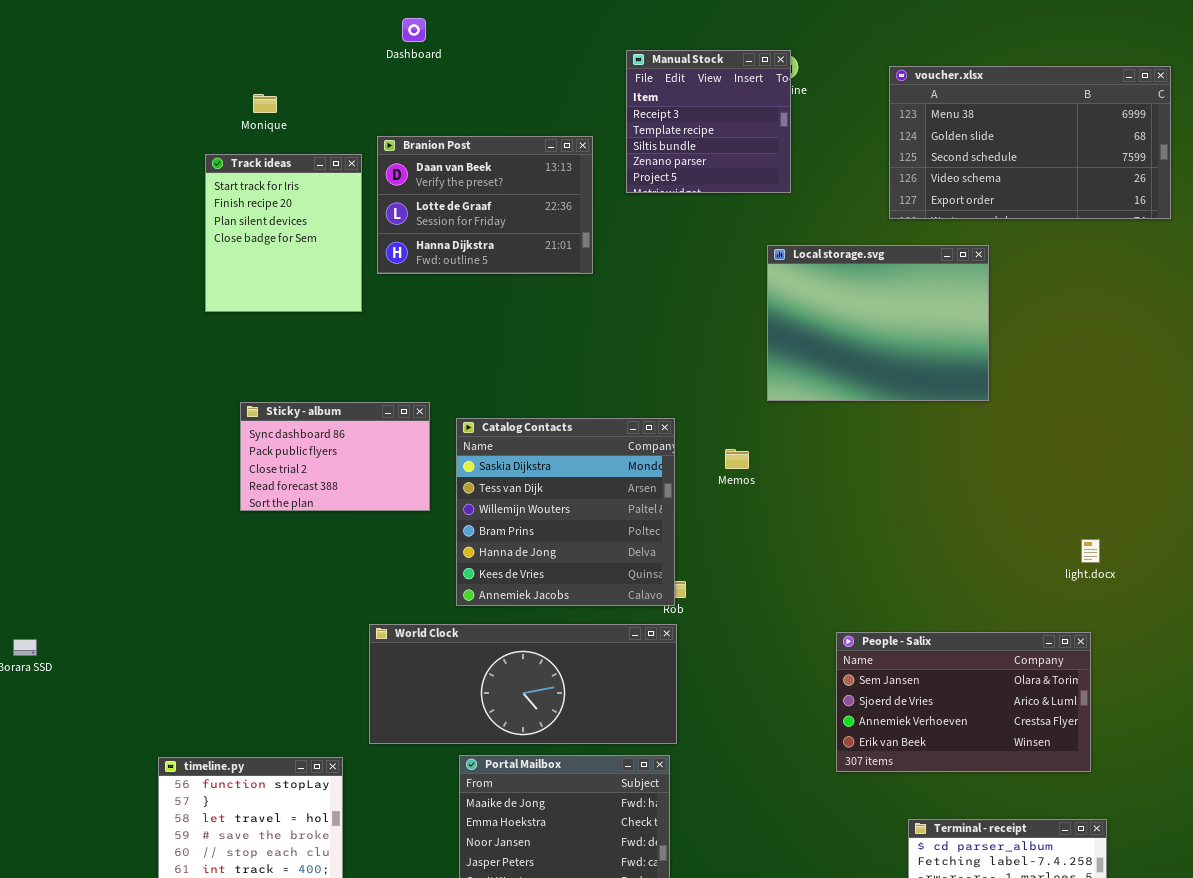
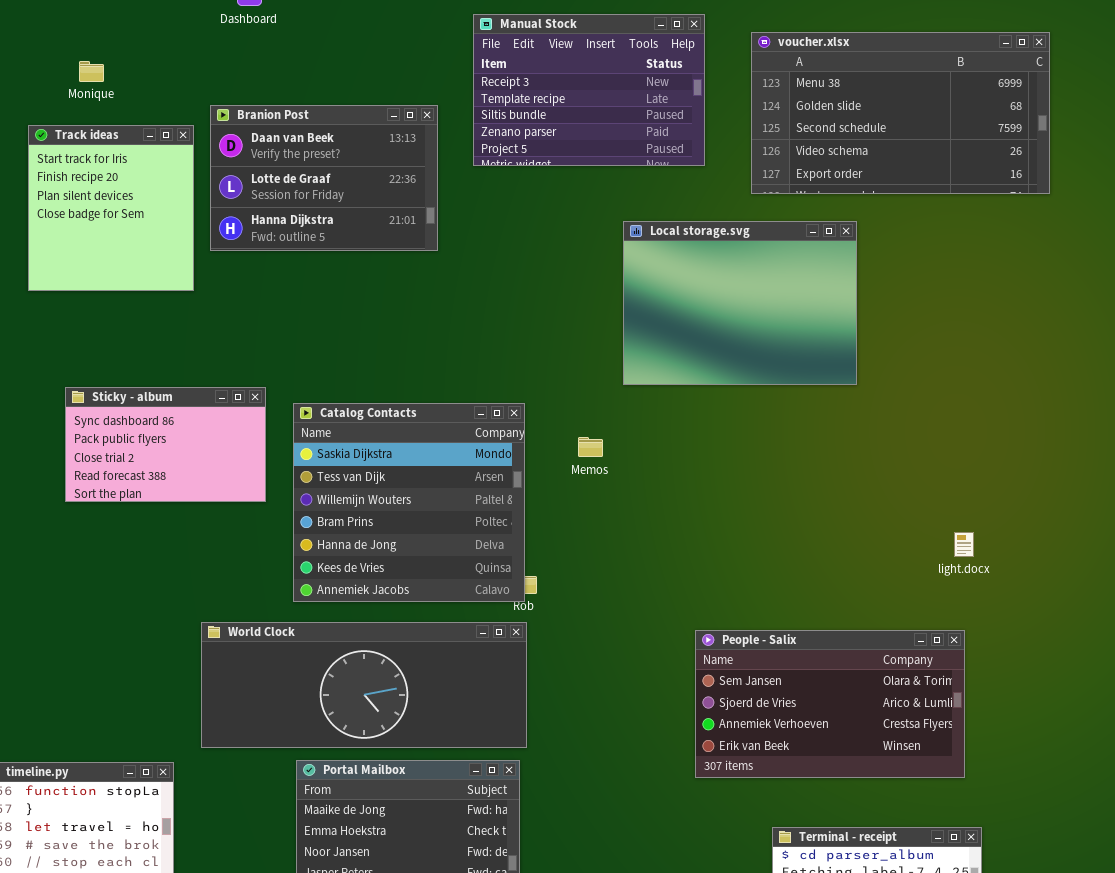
Manual Stock: [626,50,791,193] -> [473,14,705,166], resized

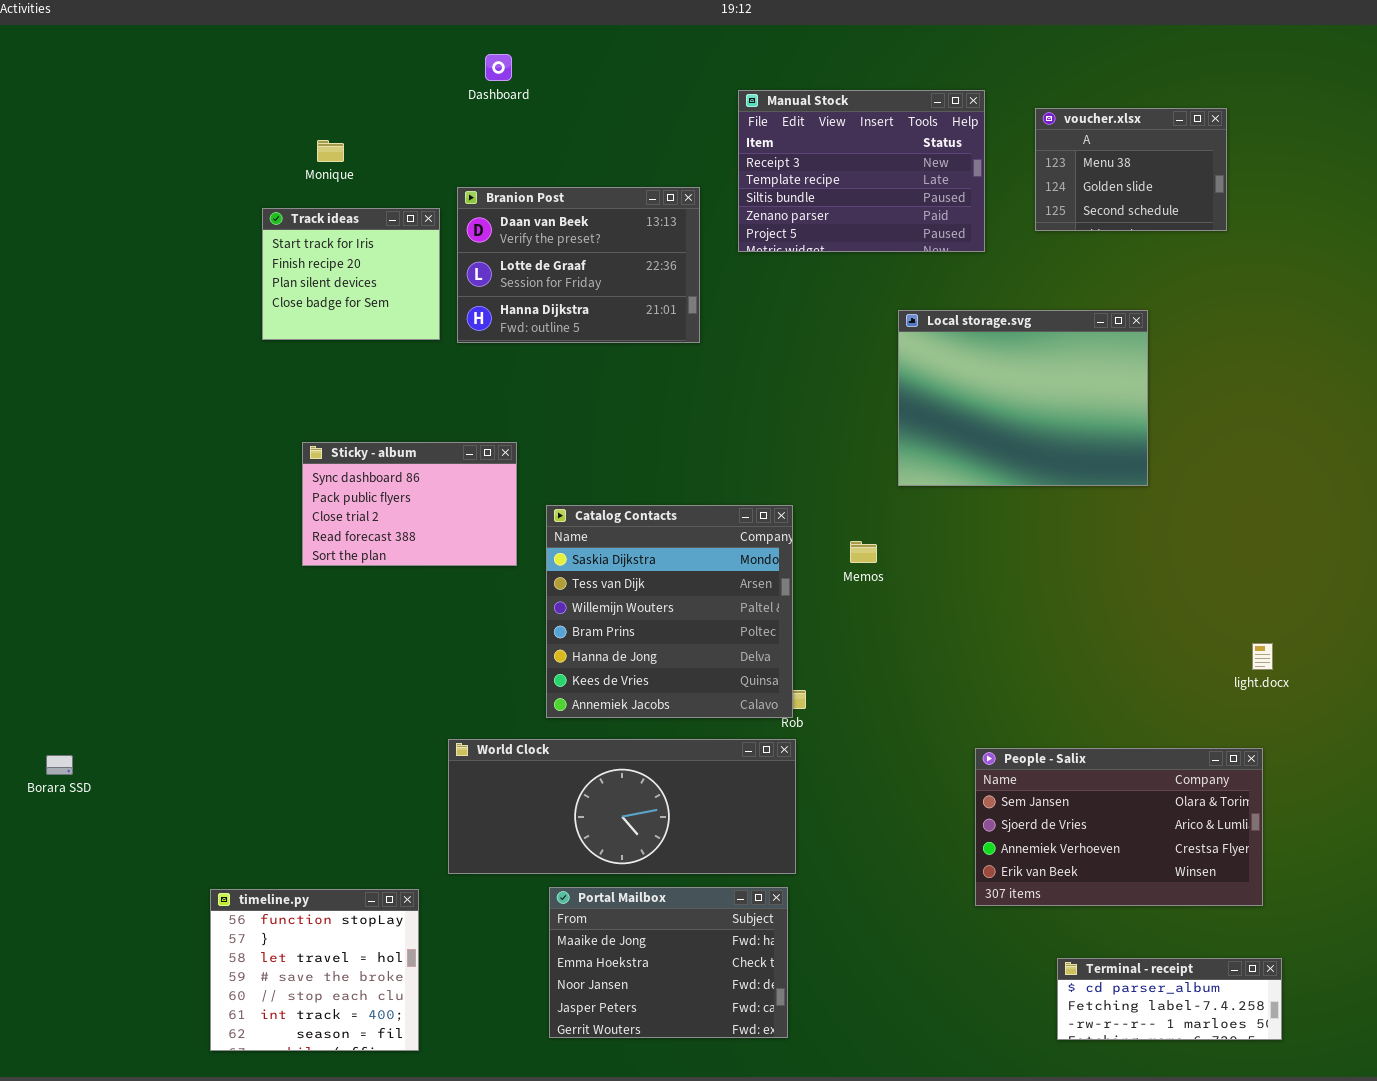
voucher.xlsx: [751,32,1050,194] -> [1035,108,1227,231], resized
Track ideas: [28,125,194,291] -> [262,208,440,340], resized
Sticky - album: [65,387,266,502] -> [302,442,517,566], moved

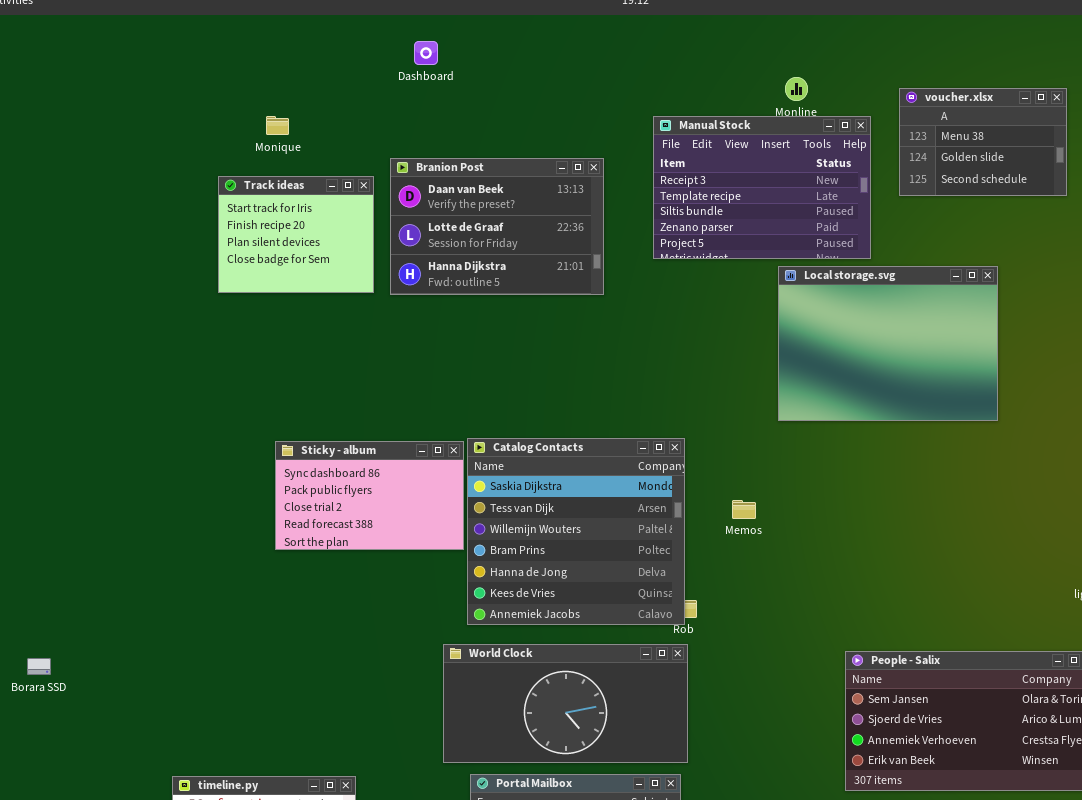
Manual Stock: [738,90,985,252] -> [653,116,871,259], moved
Sticky - album: [302,442,517,566] -> [275,441,464,550], moved
Memos: [850,541,877,563] -> [732,500,756,519], moved
World Clock: [448,739,796,874] -> [443,644,688,763], resized

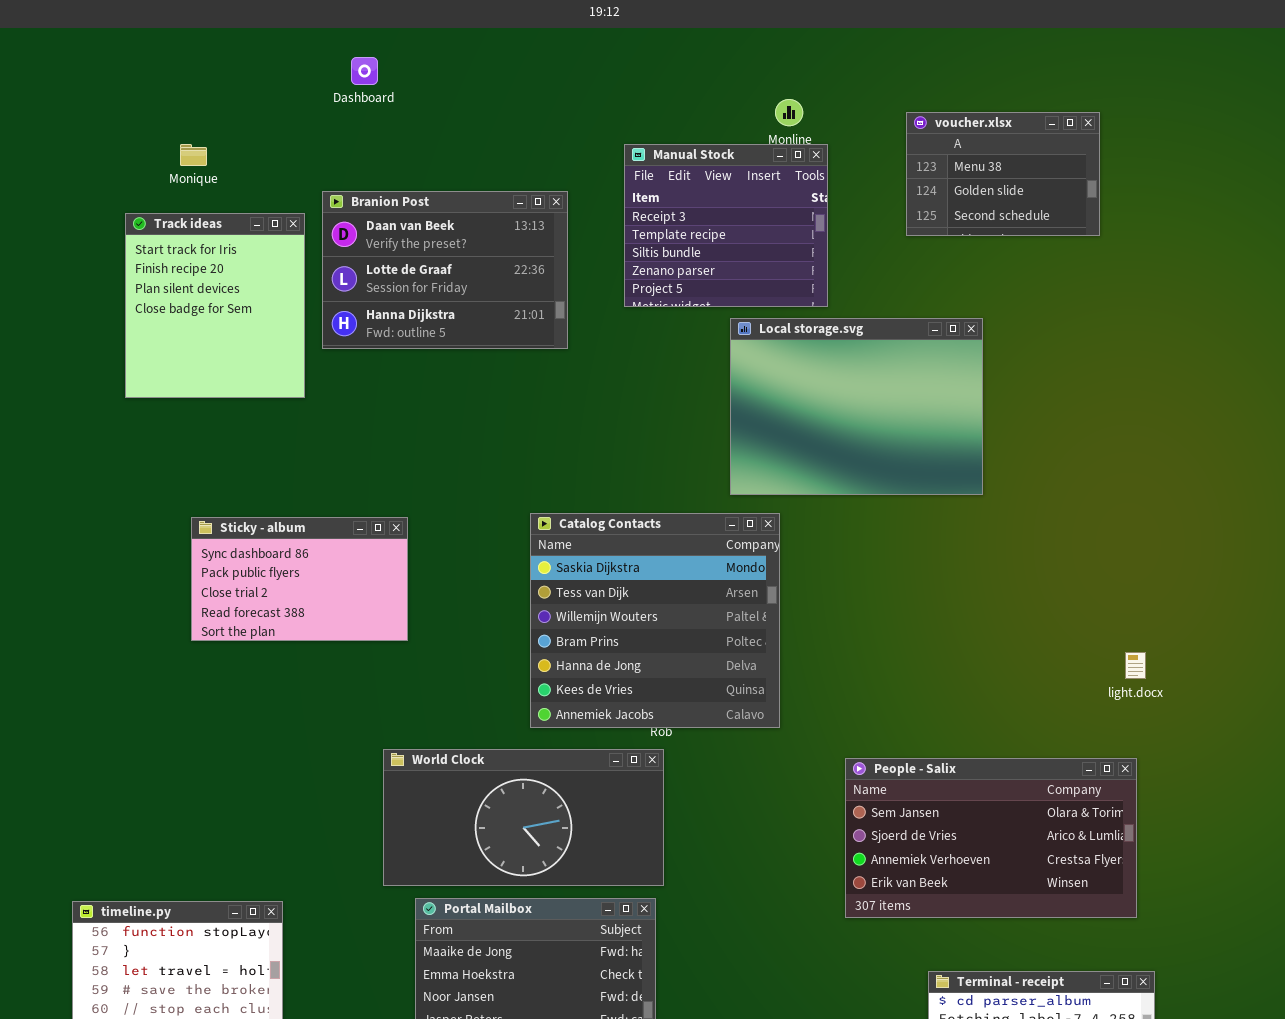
Manual Stock: [653,116,871,259] -> [624,144,828,307], resized
Track ideas: [218,176,374,293] -> [125,213,305,398], resized
Local storage.svg: [778,266,998,421] -> [730,318,983,495], moved
Catalog Contacts: [467,438,685,625] -> [530,513,780,728], moved

